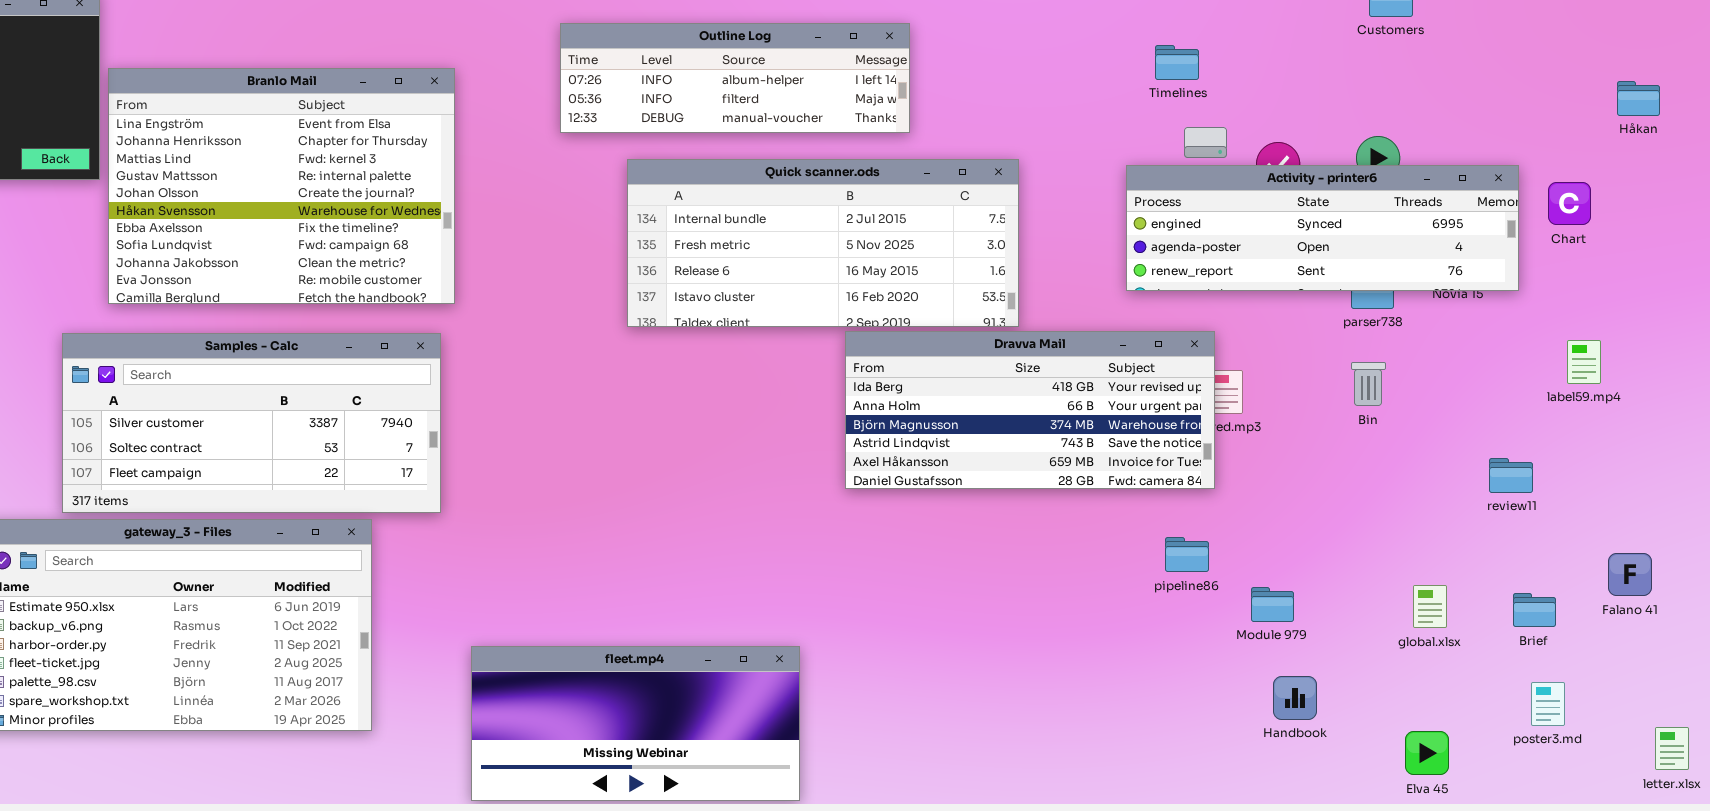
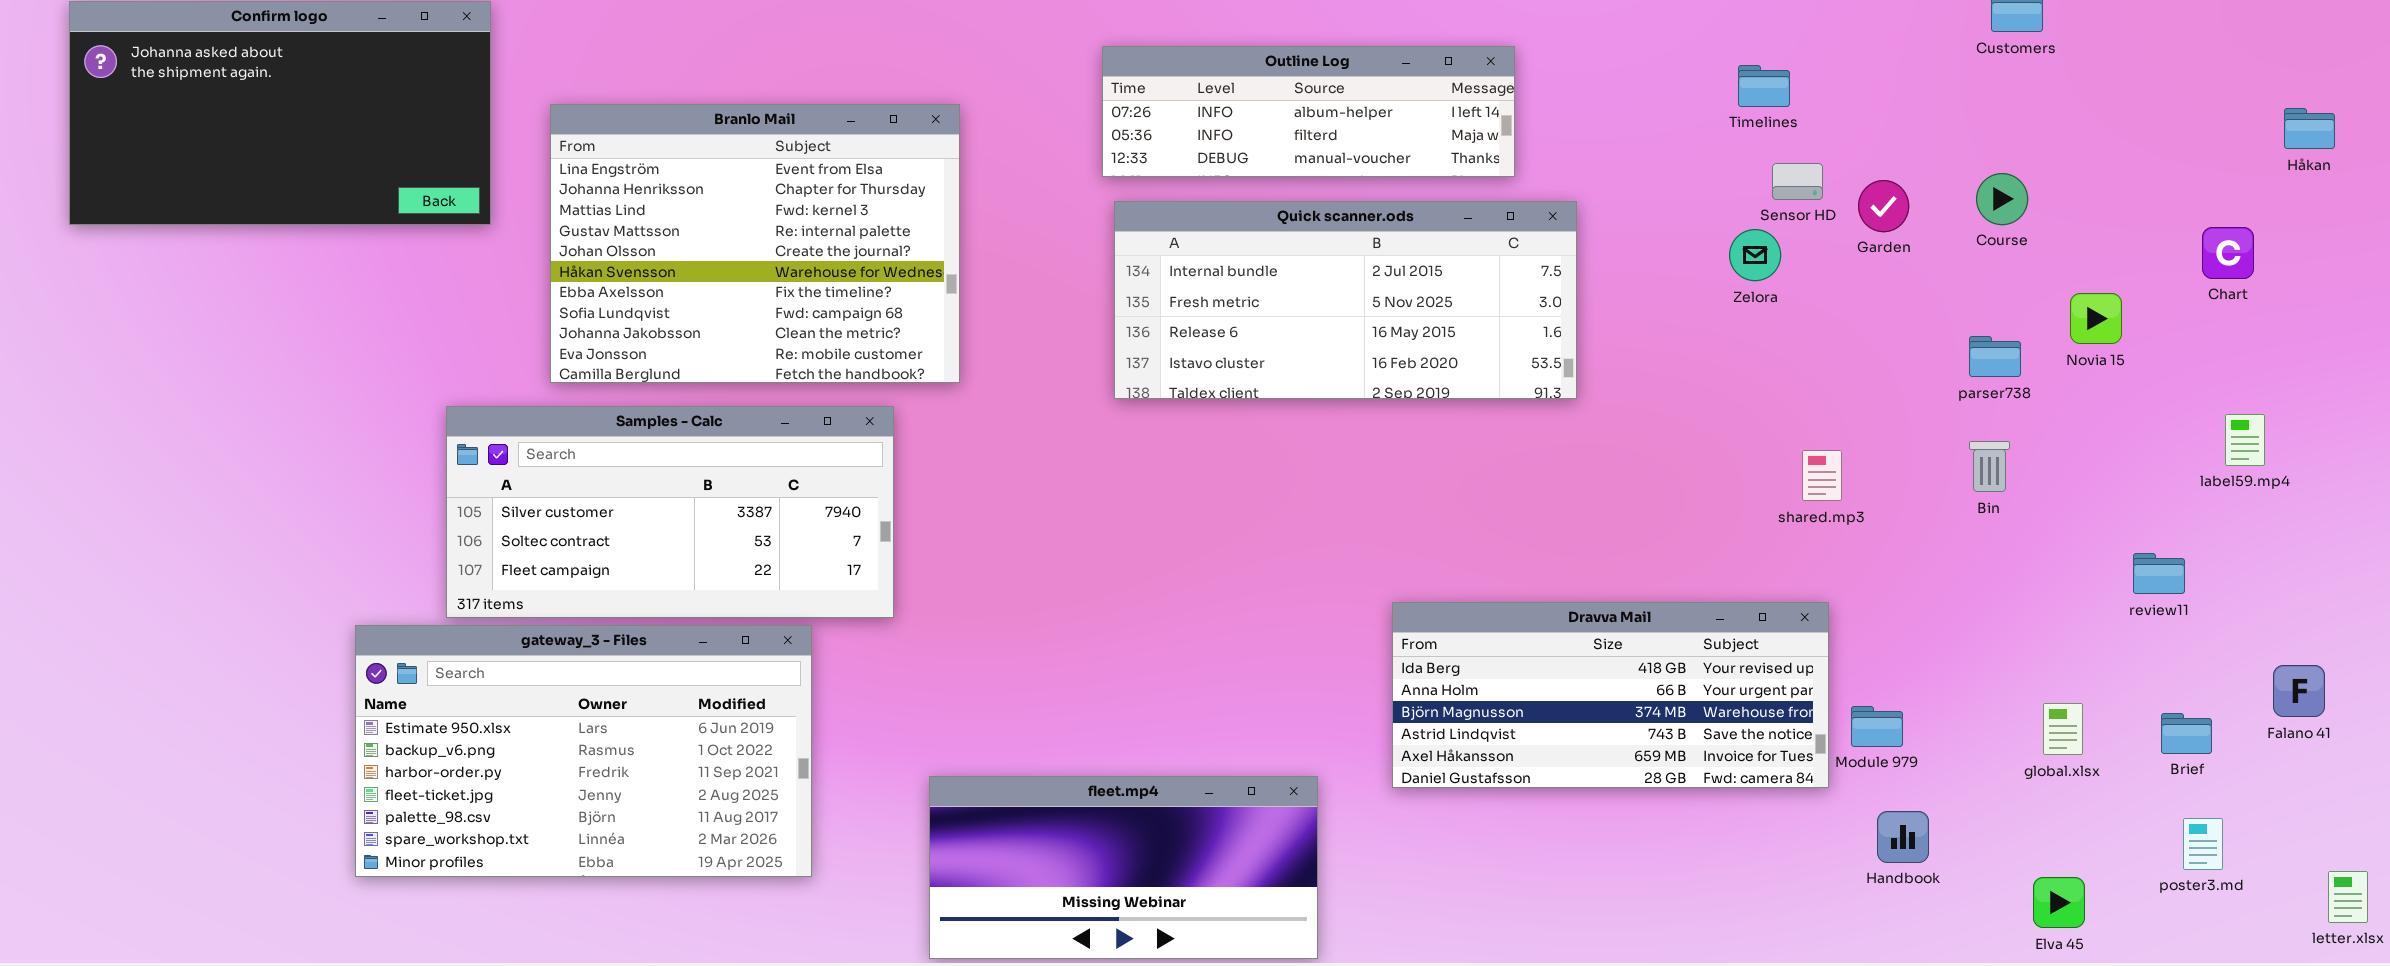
Outline Log: [560,23,910,133] -> [1102,46,1515,177], moved
Branlo Mail: [108,68,455,304] -> [550,104,960,383], moved
Activity - printer6: [1126,165,1519,291] -> none, closed
Dravva Mail: [845,331,1215,489] -> [1392,602,1829,788], moved

